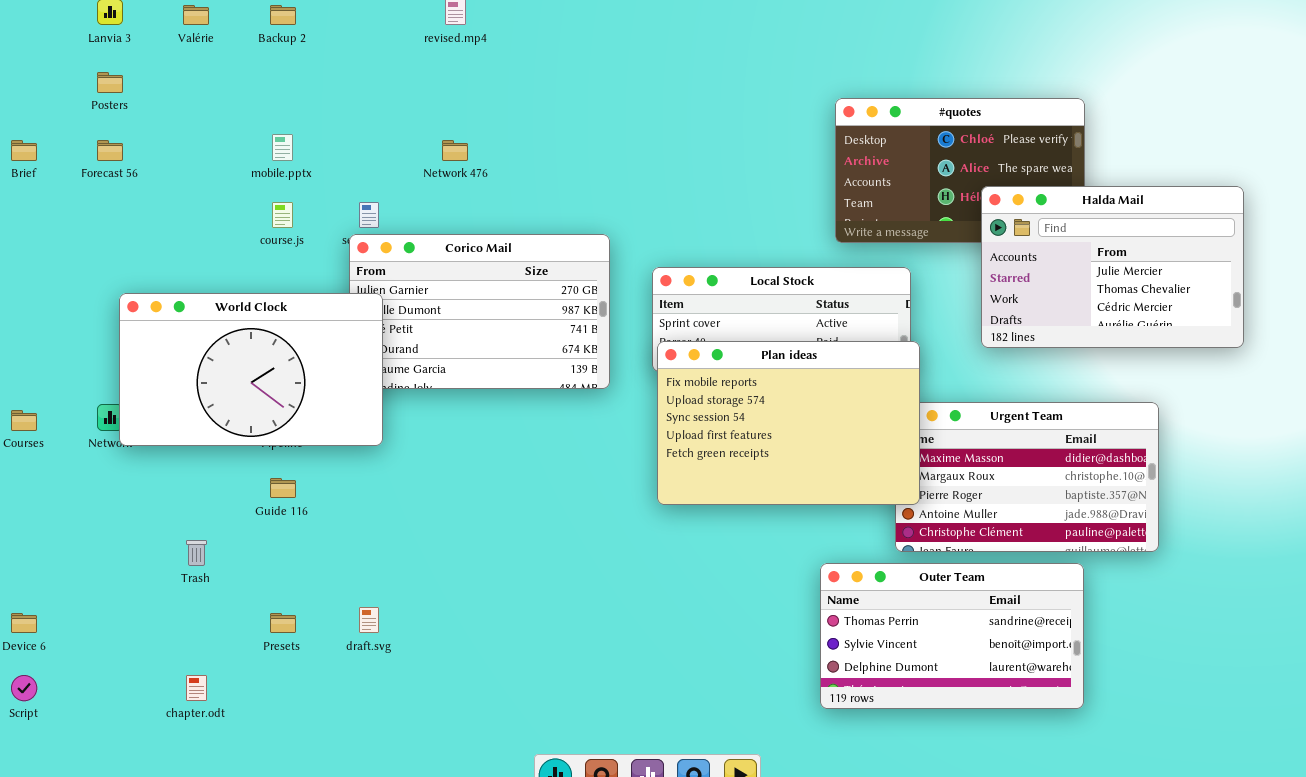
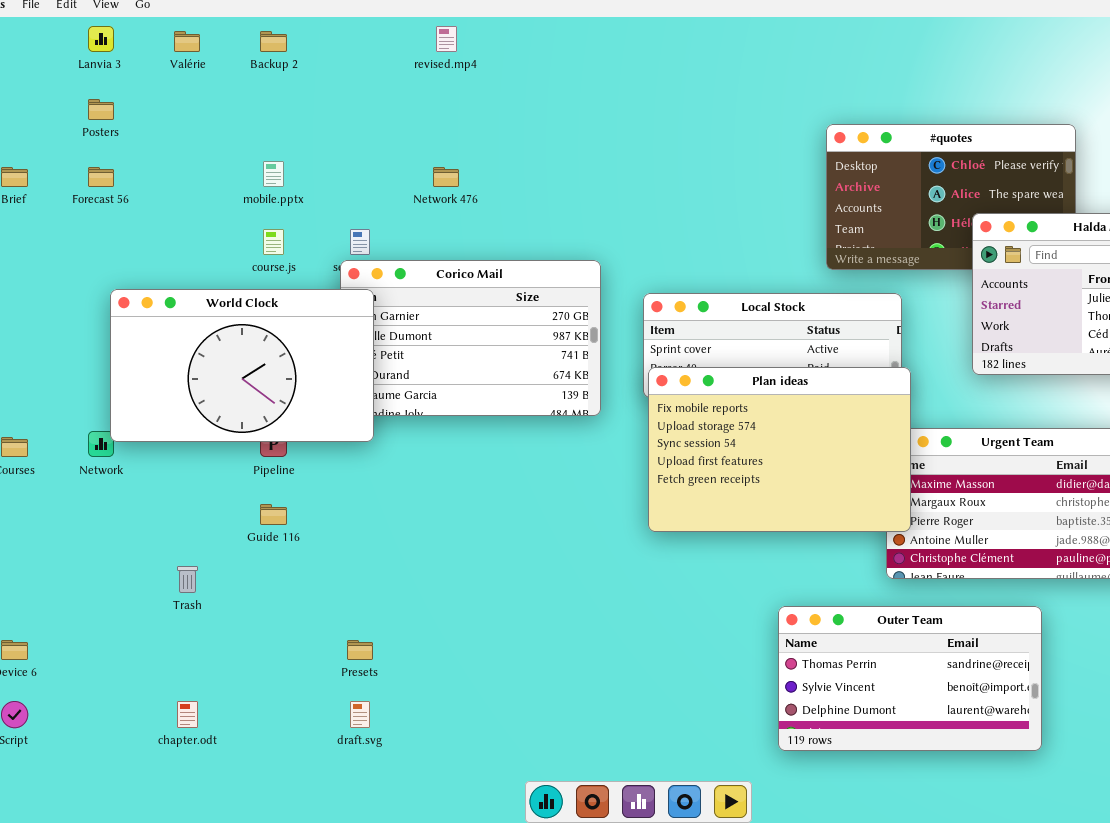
World Clock: [119,293,383,446] -> [110,289,374,442], moved
Outer Team: [820,563,1084,709] -> [778,606,1042,751], moved
draft.svg: [359,607,379,633] -> [350,701,370,728], moved
Presets: [270,613,296,633] -> [347,640,373,660], moved

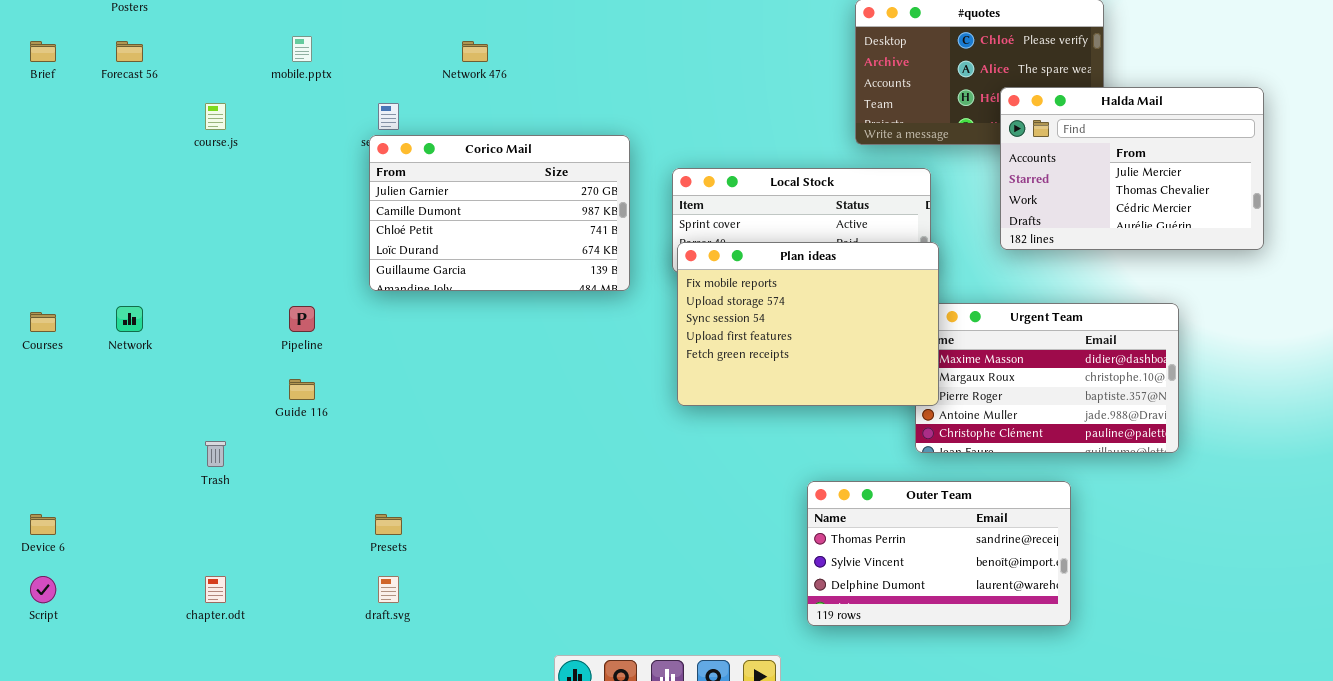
course.js: [263,229,284,255] -> [205,103,226,130], moved
World Clock: [110,289,374,442] -> none, closed

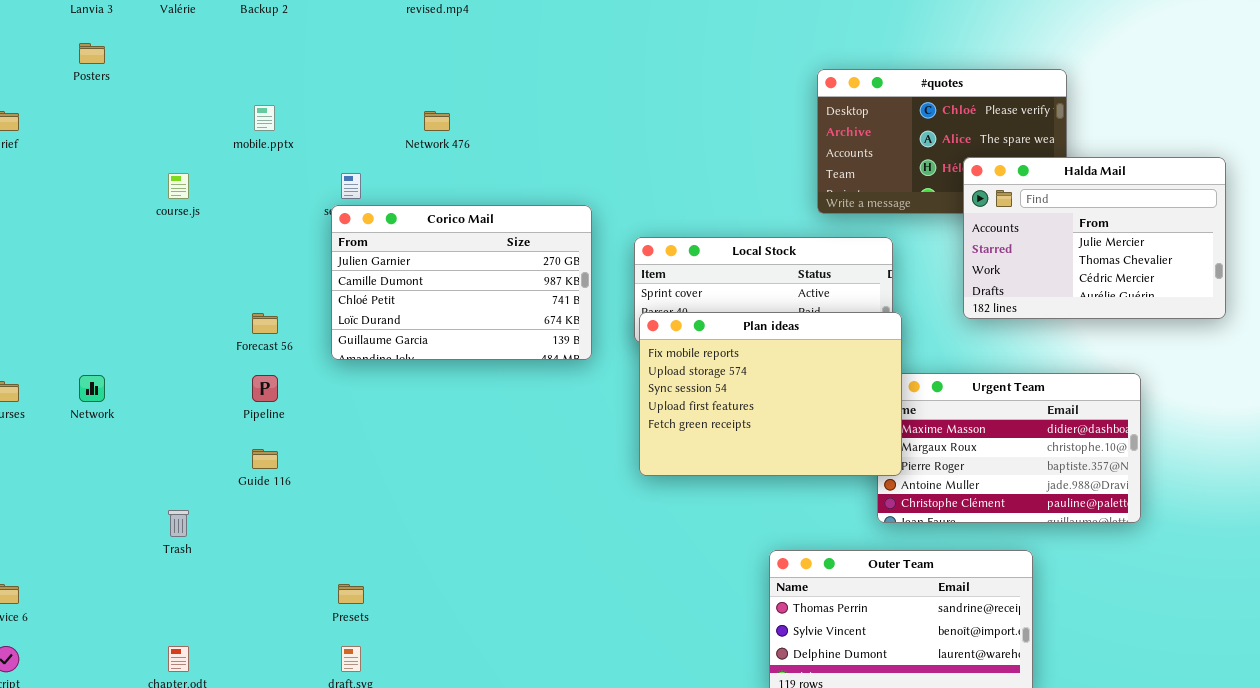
Forecast 56: [116,41,143,62] -> [252,313,278,334], moved

